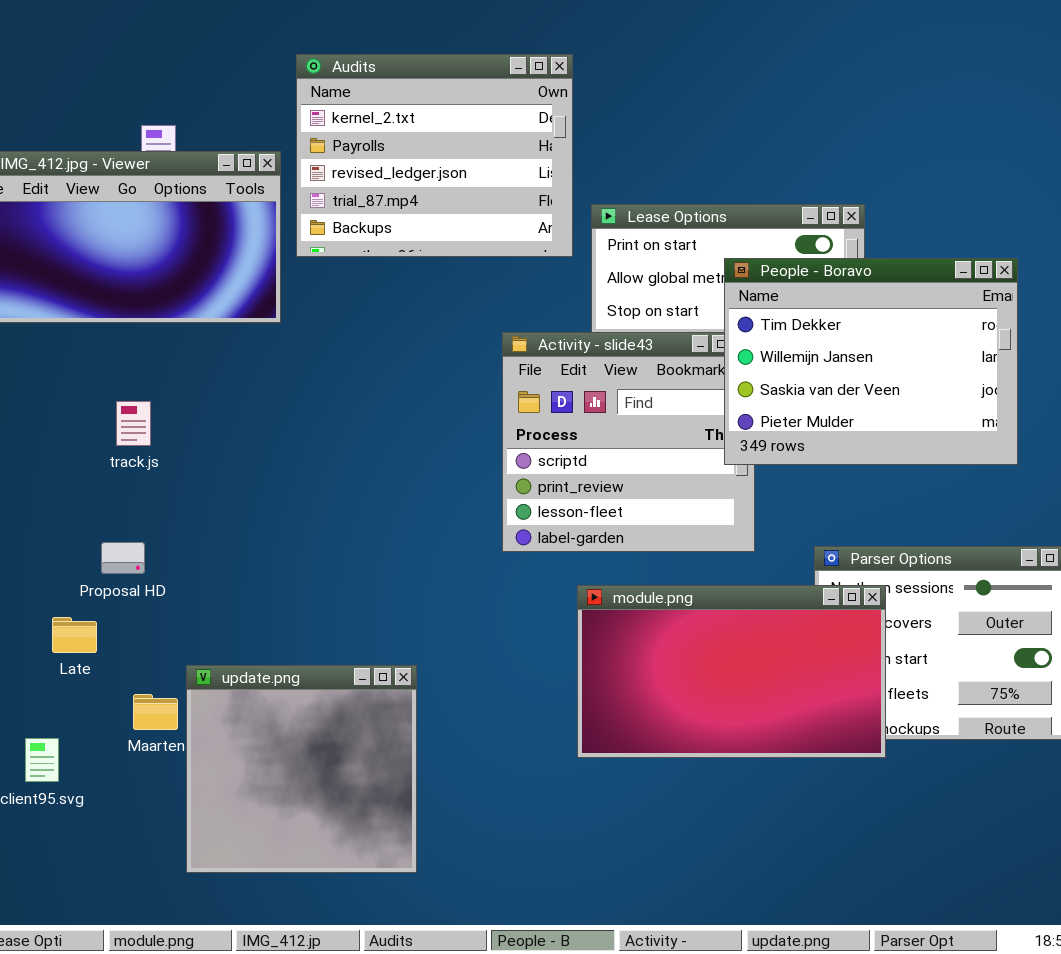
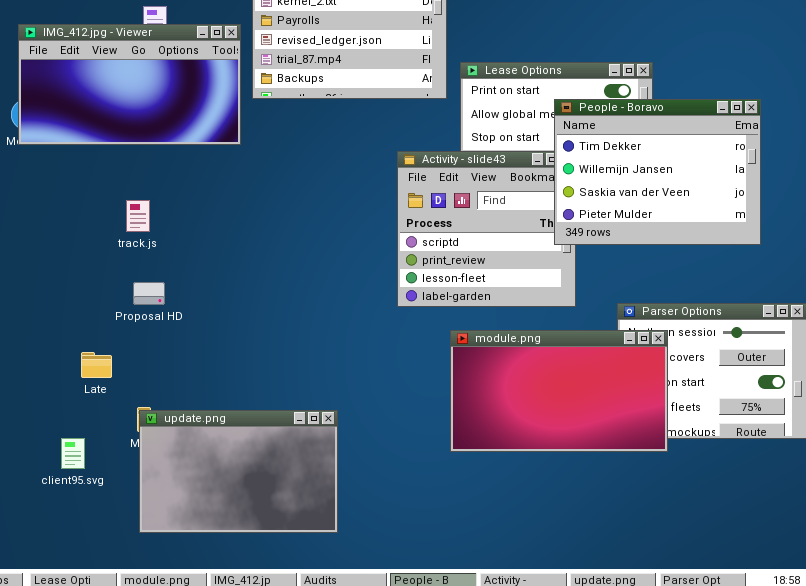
Proposal HD: [101,542,145,574] -> [133,282,165,305], moved
update.png: [186,665,417,873] -> [139,410,338,533], resized

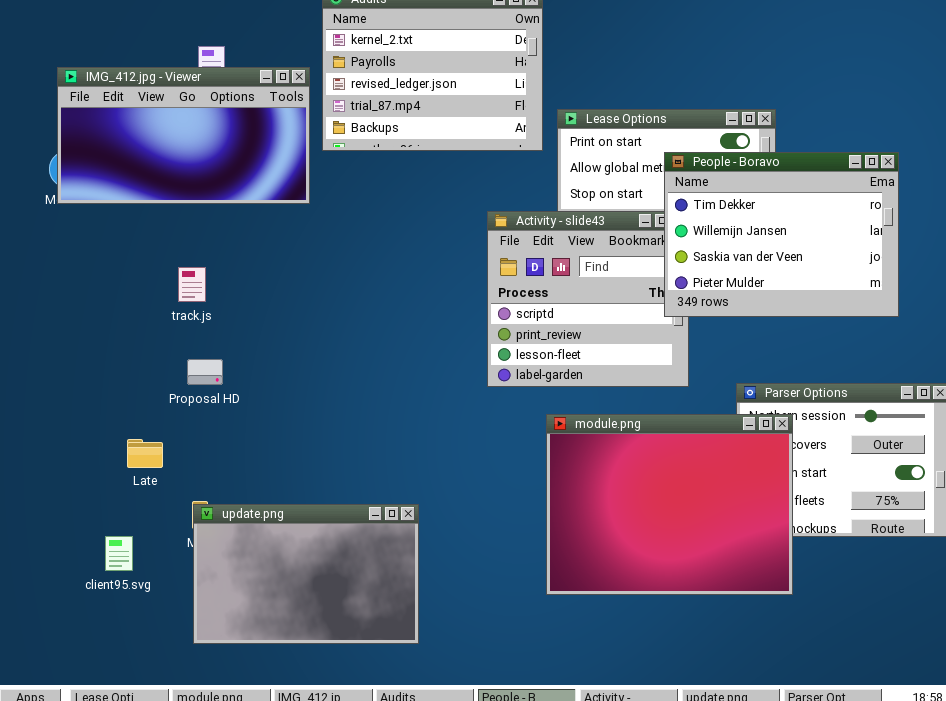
module.png: [450,330,668,452] -> [546,414,793,595], resized

